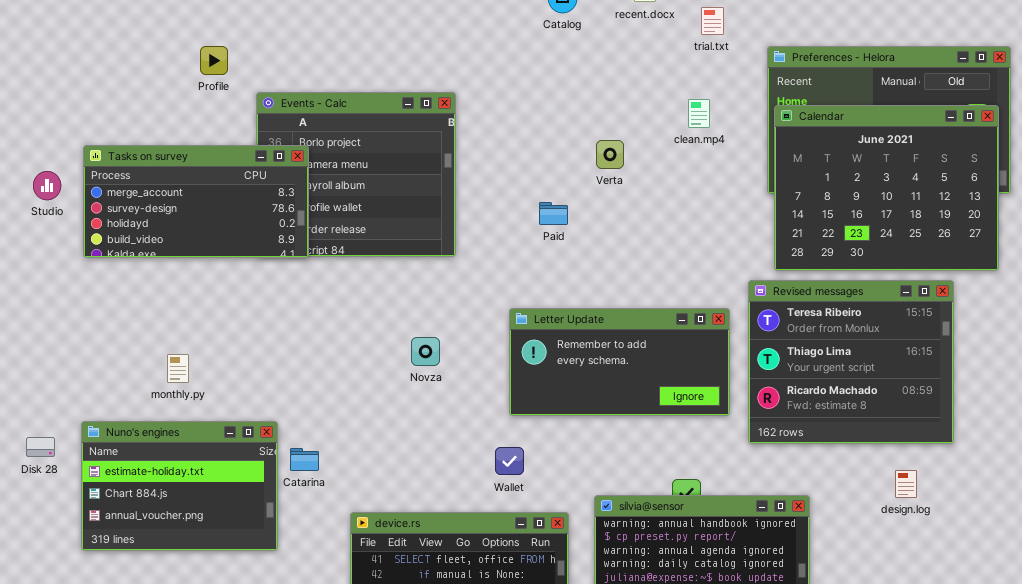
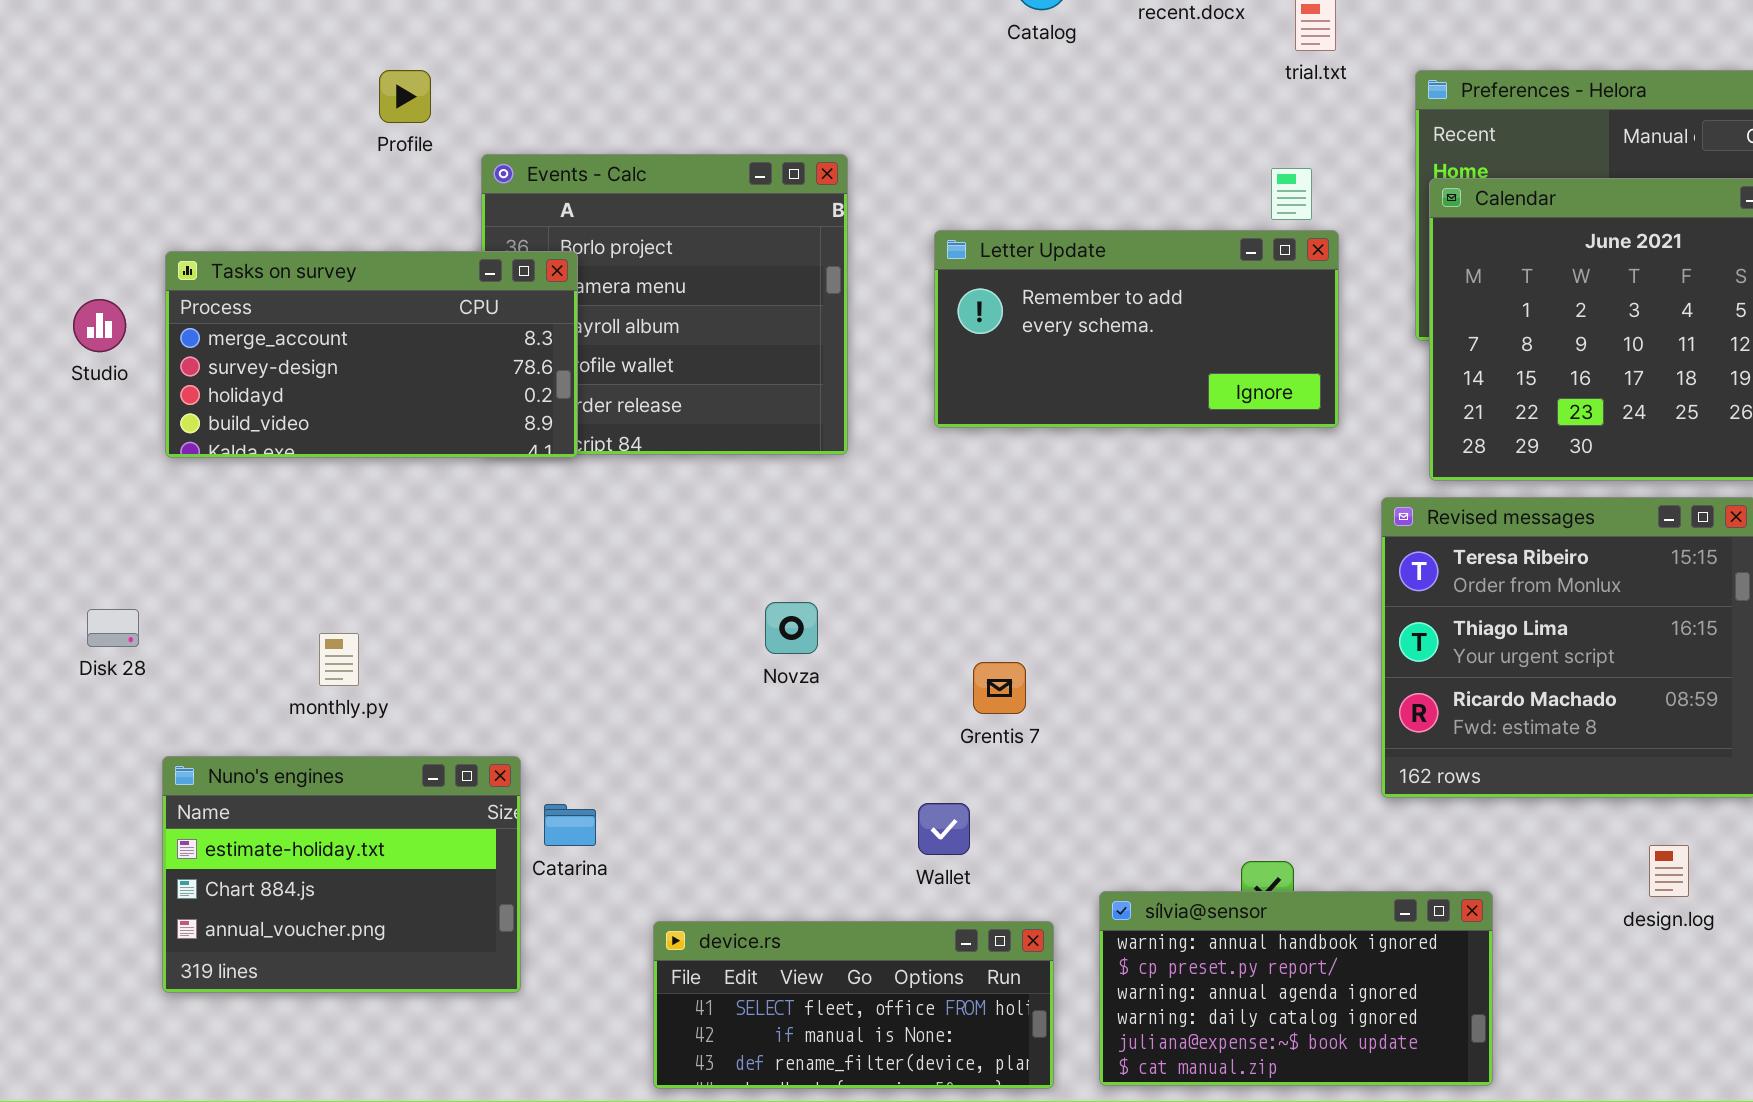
Letter Update: [509,308,730,416] -> [934,230,1339,428], moved
Disk 28: [26,437,55,457] -> [87,609,139,647], moved

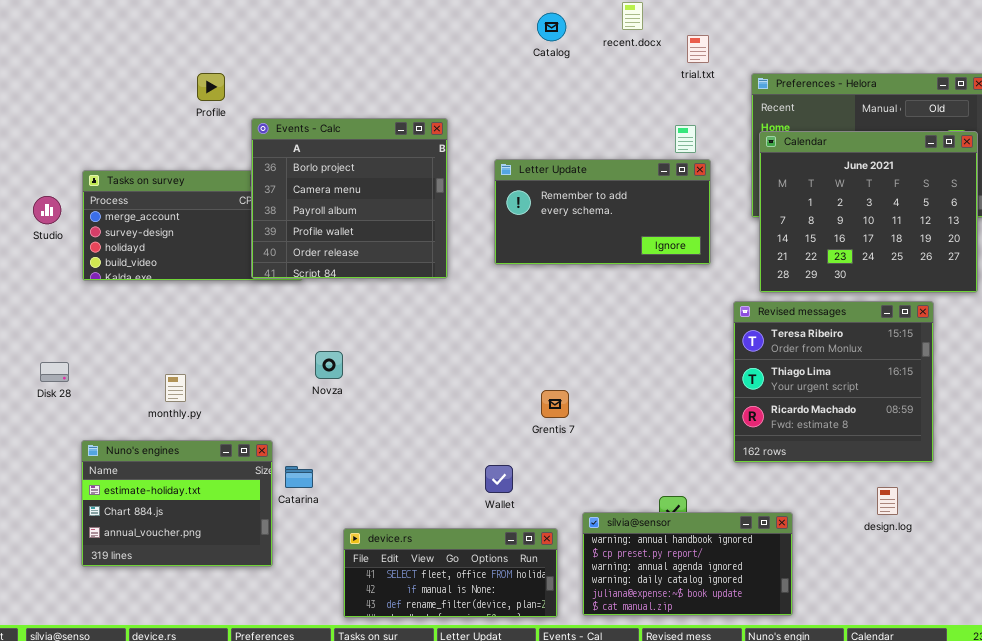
Events - Calc: [481,154,848,455] -> [251,118,448,279], raised
Novza: [765,602,818,654] -> [315,351,343,379], moved
Grentis 7: [973,662,1026,714] -> [541,390,569,418], moved

